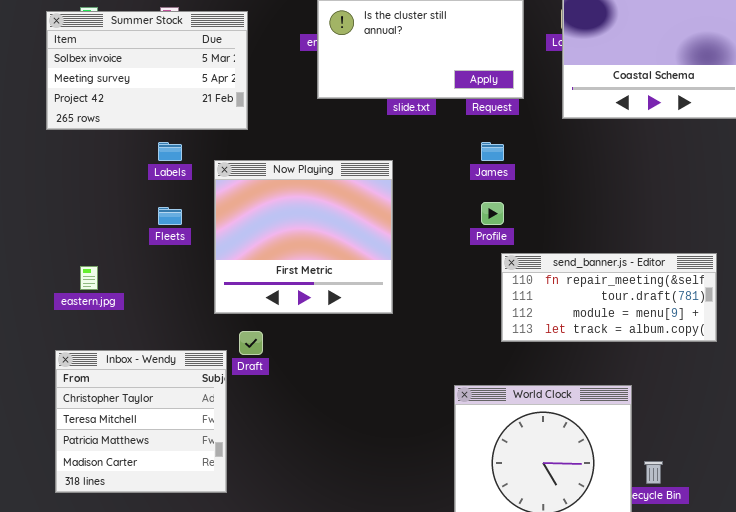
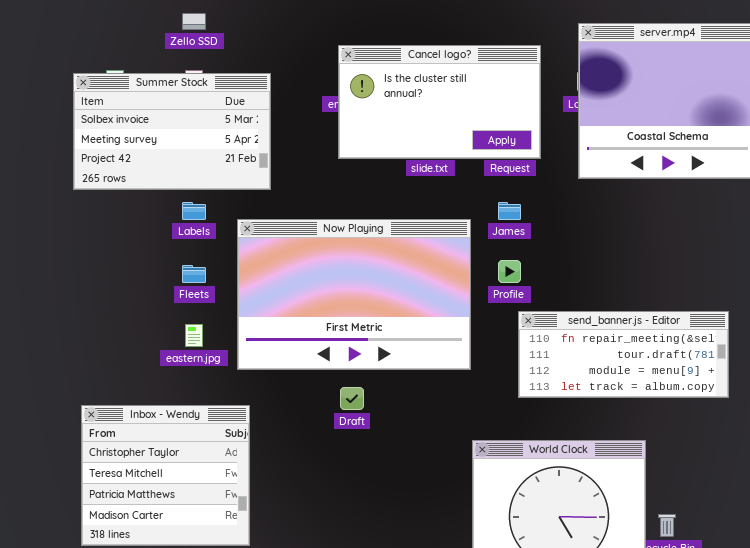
Now Playing: [214,160,393,314] -> [237,219,471,370], resized
eastern.jpg: [80,266,98,290] -> [185,324,203,347], moved
Draft: [239,331,263,355] -> [340,387,364,410], moved

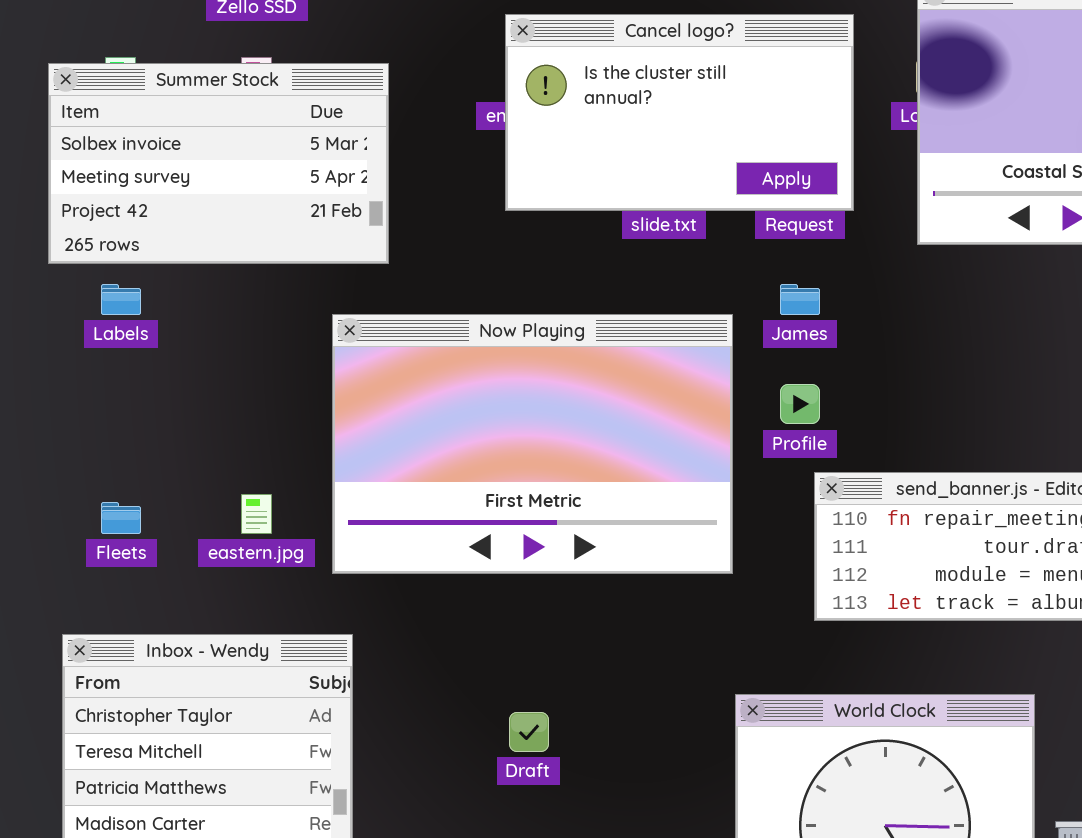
Labels: [182,202,206,220] -> [101,284,141,315], moved
Fleets: [182,265,206,283] -> [101,502,141,534], moved
Draft: [340,387,364,410] -> [509,712,549,752], moved

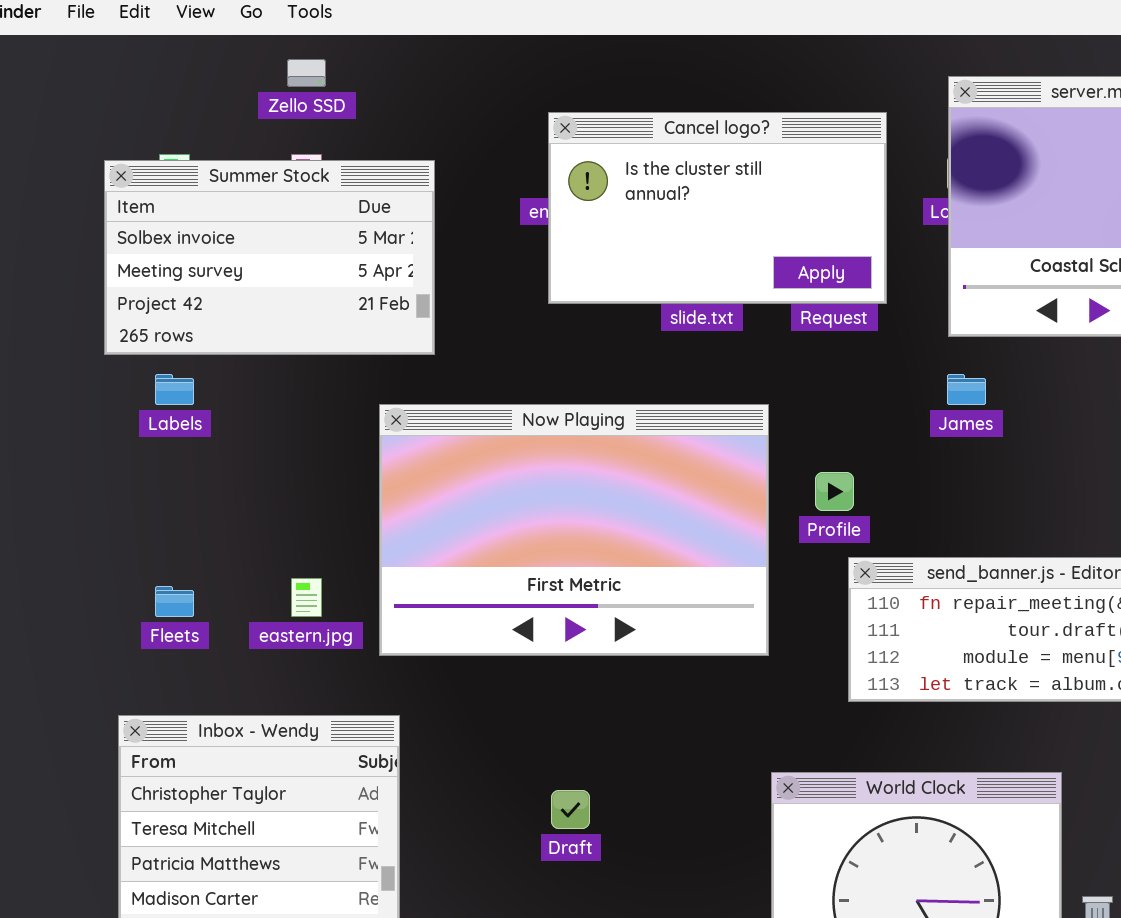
James: [780,284,820,315] -> [947,374,986,405], moved

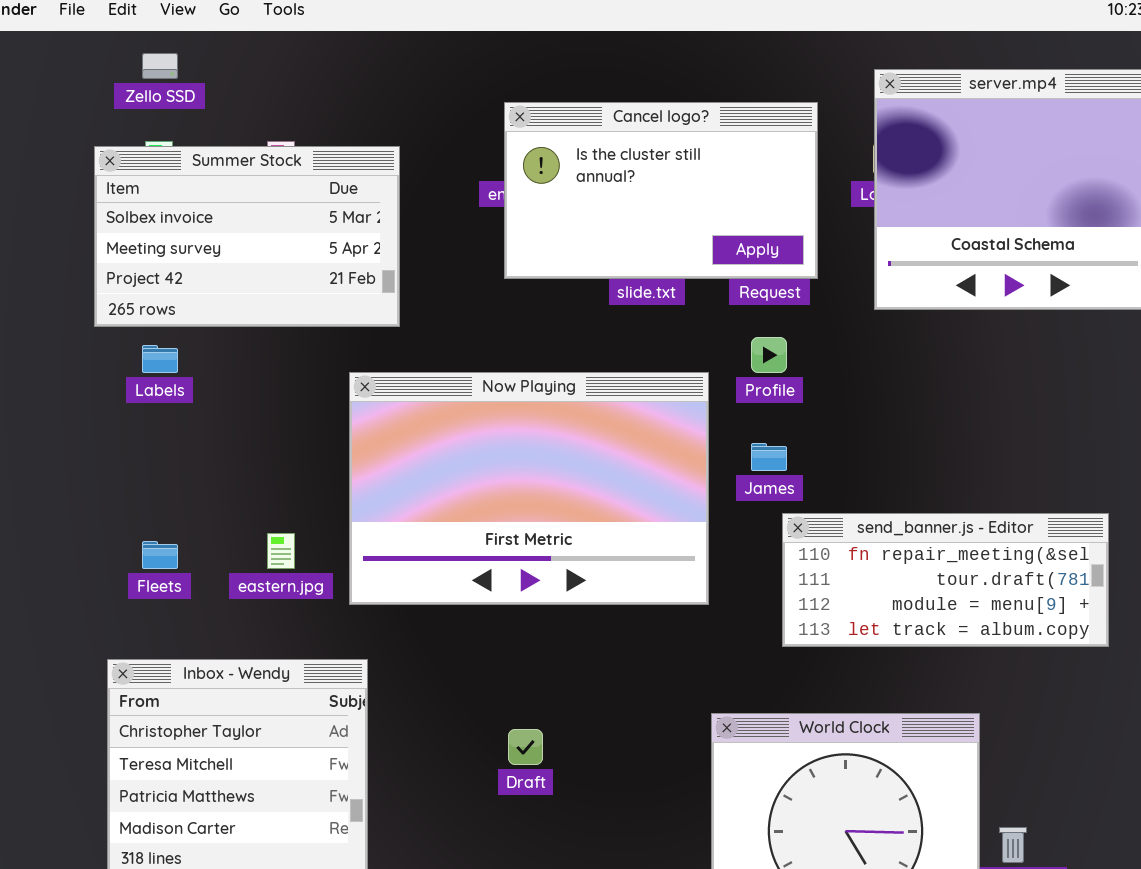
Zello SSD: [287,59,326,87] -> [142,53,178,79], moved
James: [947,374,986,405] -> [751,443,787,471], moved
Profile: [815,472,854,511] -> [751,337,787,373], moved

